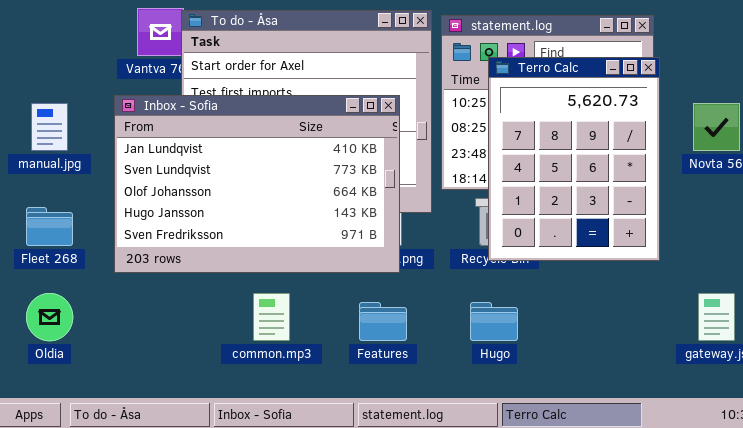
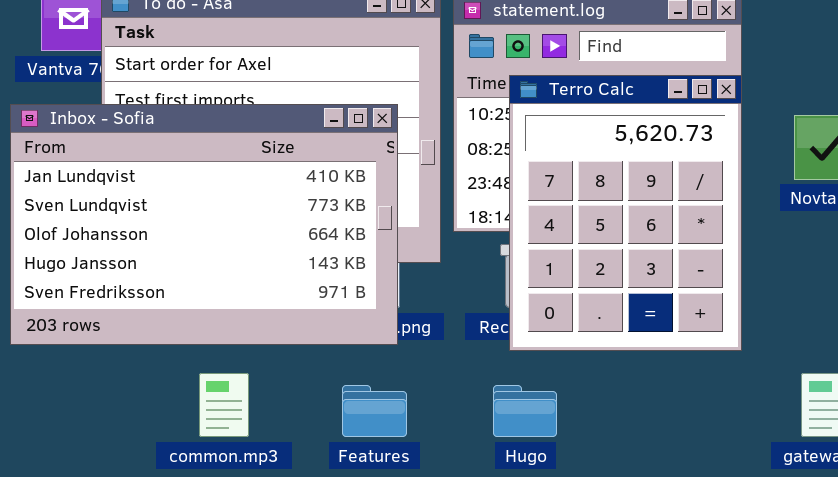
Terro Calc: [488,57,660,261] -> [509,75,742,351], moved

